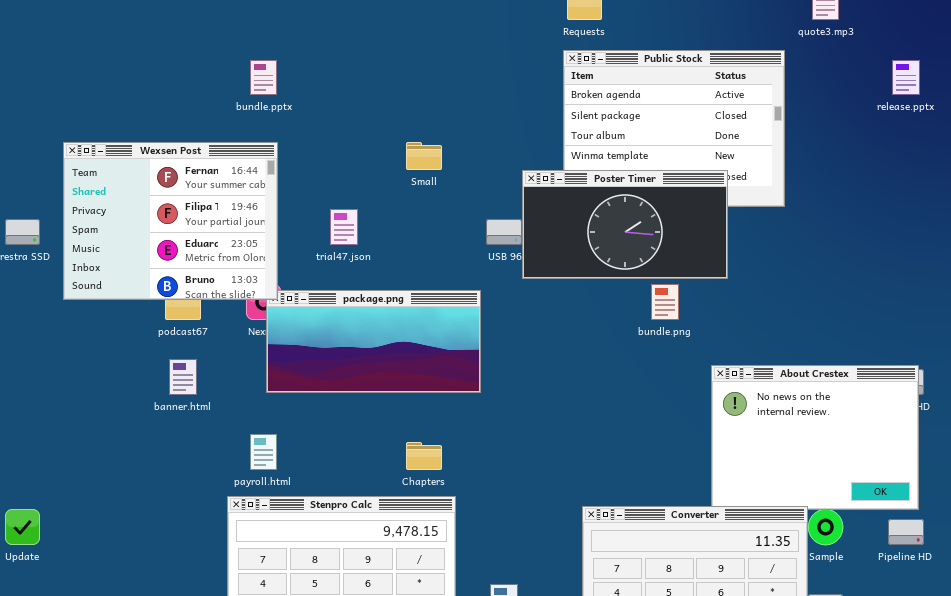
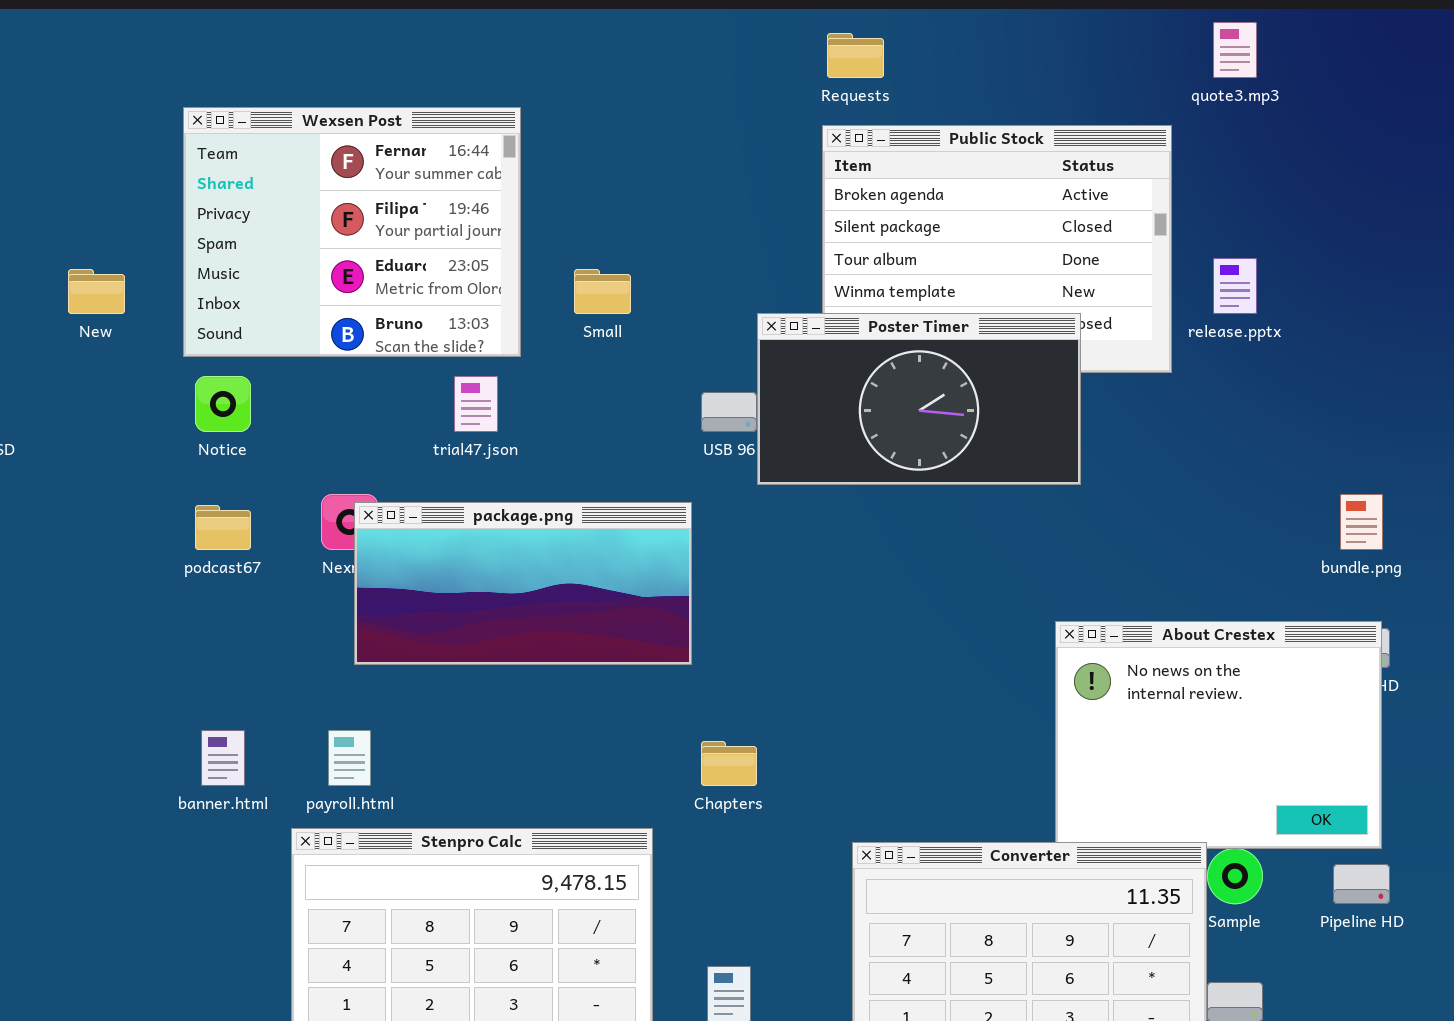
release.pptx: [892,60,920,95] -> [1213,258,1257,314], moved
Wexsen Post: [63,142,278,300] -> [183,107,521,357], moved
bundle.png: [651,284,679,320] -> [1340,494,1383,550], moved
banner.html: [169,359,197,395] -> [201,730,245,786], moved
Chapters: [406,442,442,470] -> [701,741,757,786], moved

